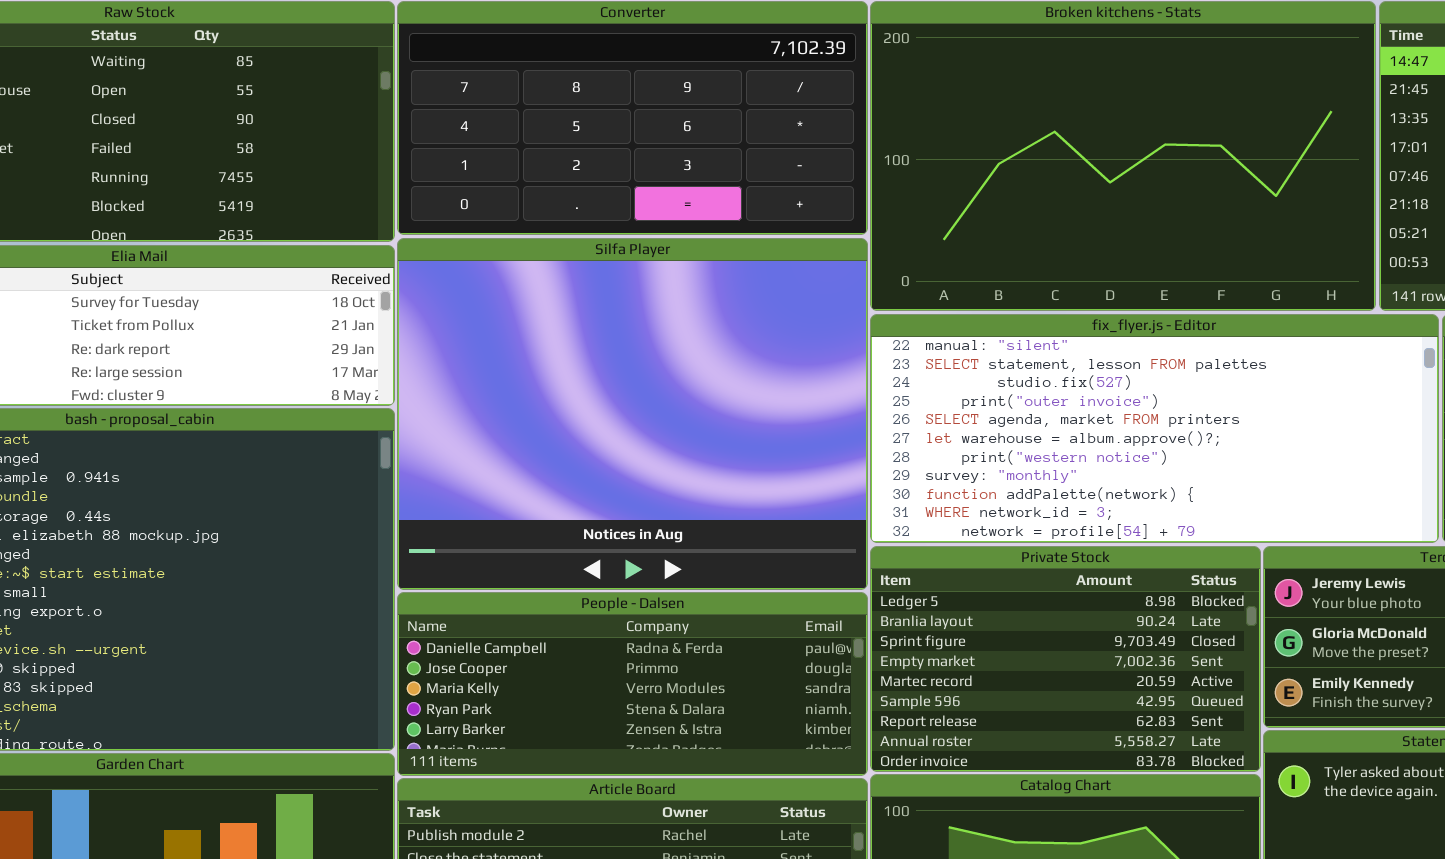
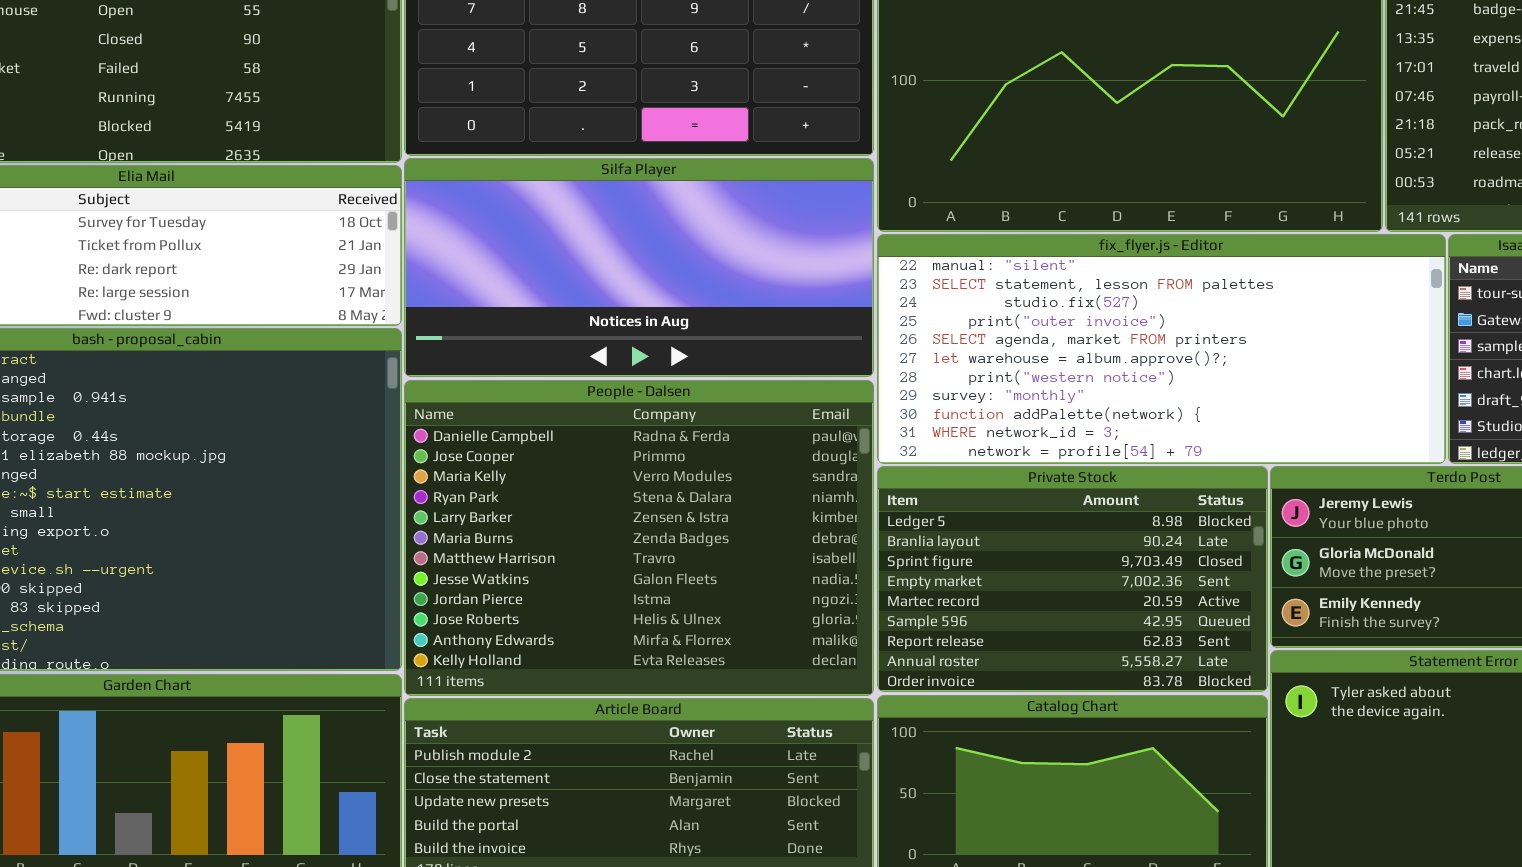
Silfa Player: [397,238,868,590] -> [404,158,874,377], resized
People - Dalsen: [397,592,868,776] -> [404,380,874,696], resized

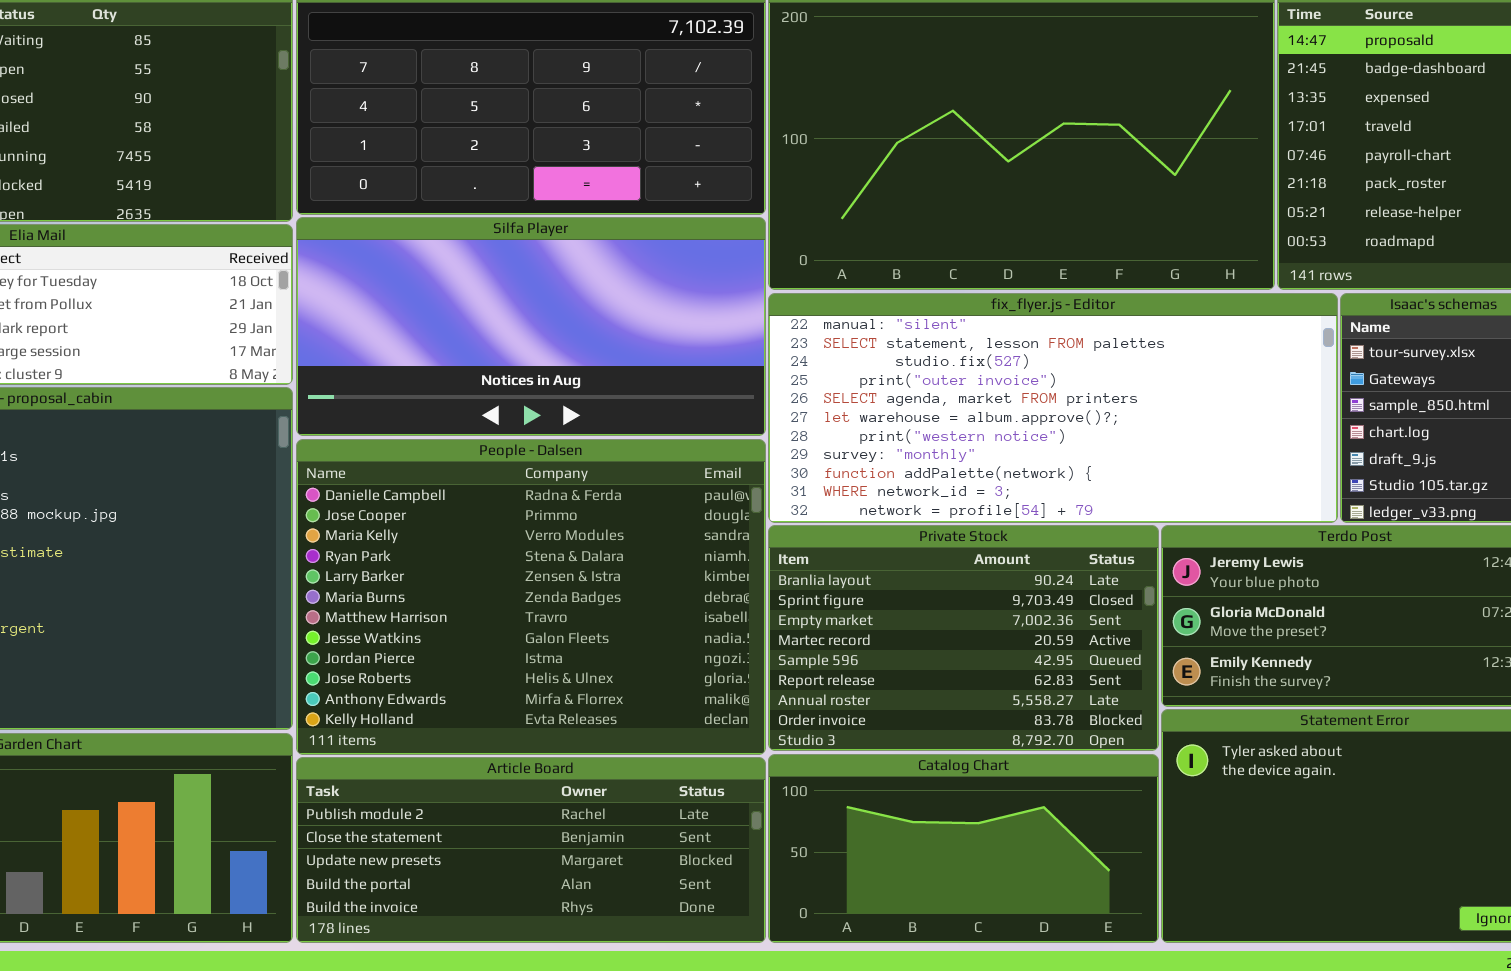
Private Stock: [877,466,1268,692] -> [768,525,1159,751], scrolled down 1 row

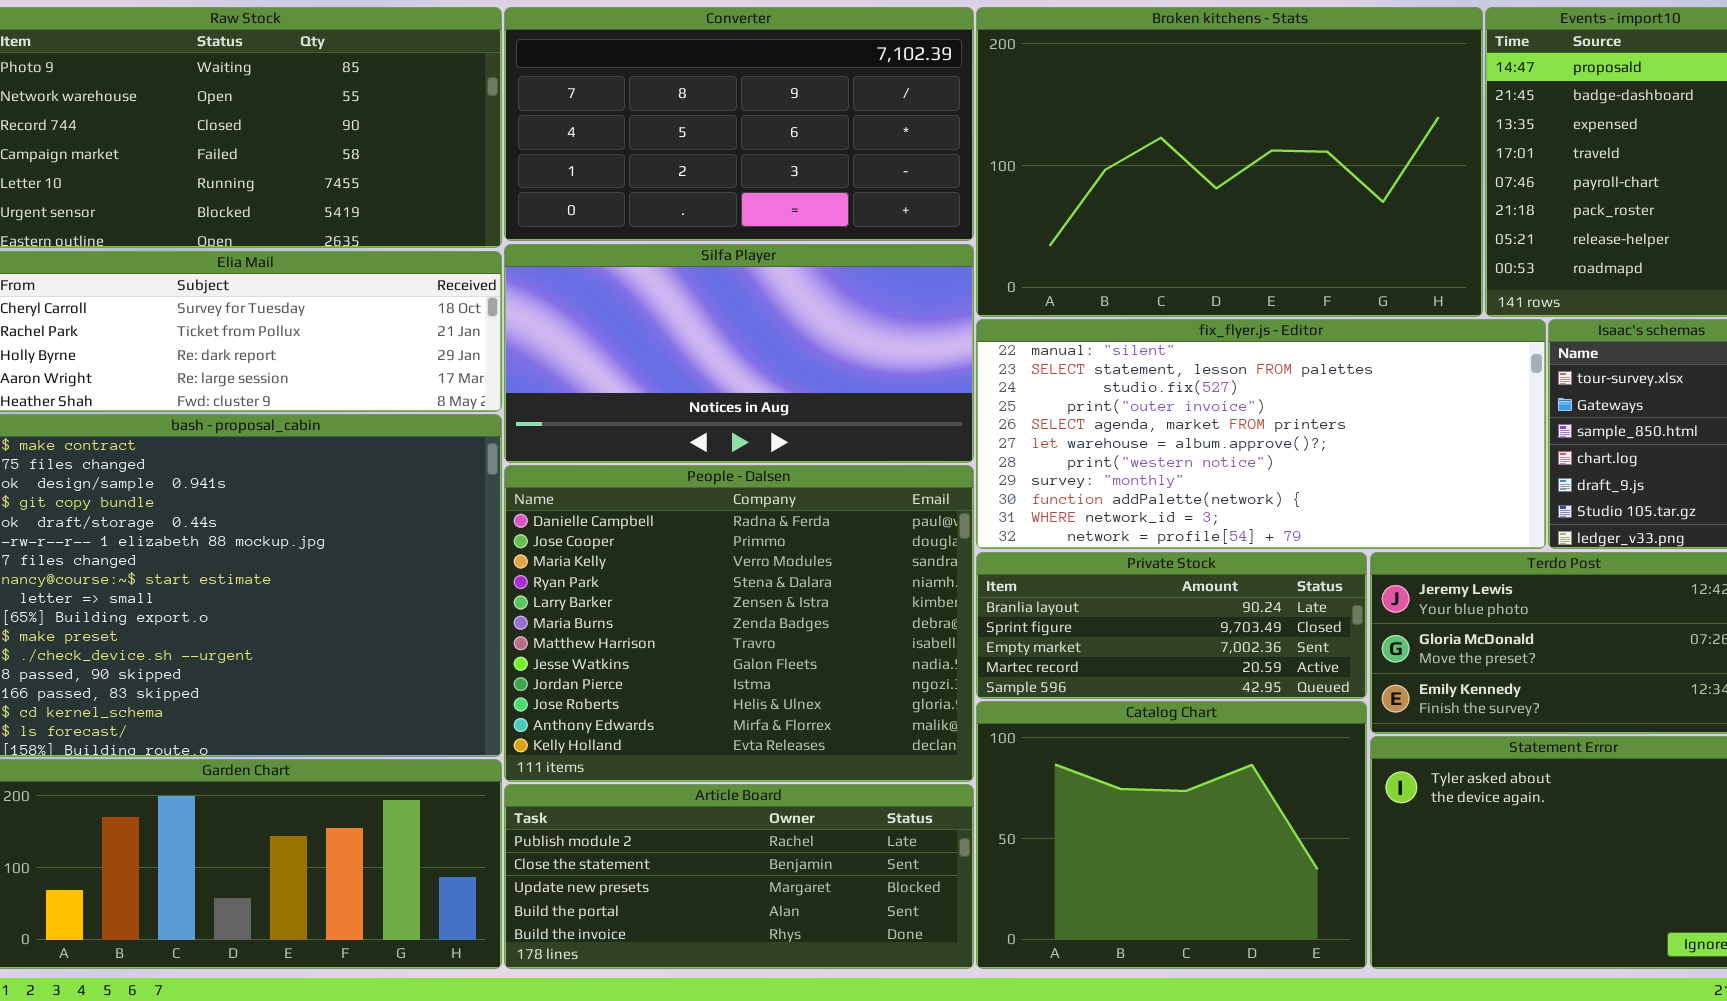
Private Stock: [768,525,1159,751] -> [976,552,1367,699], resized
Catalog Chart: [768,754,1159,943] -> [976,701,1367,969], resized

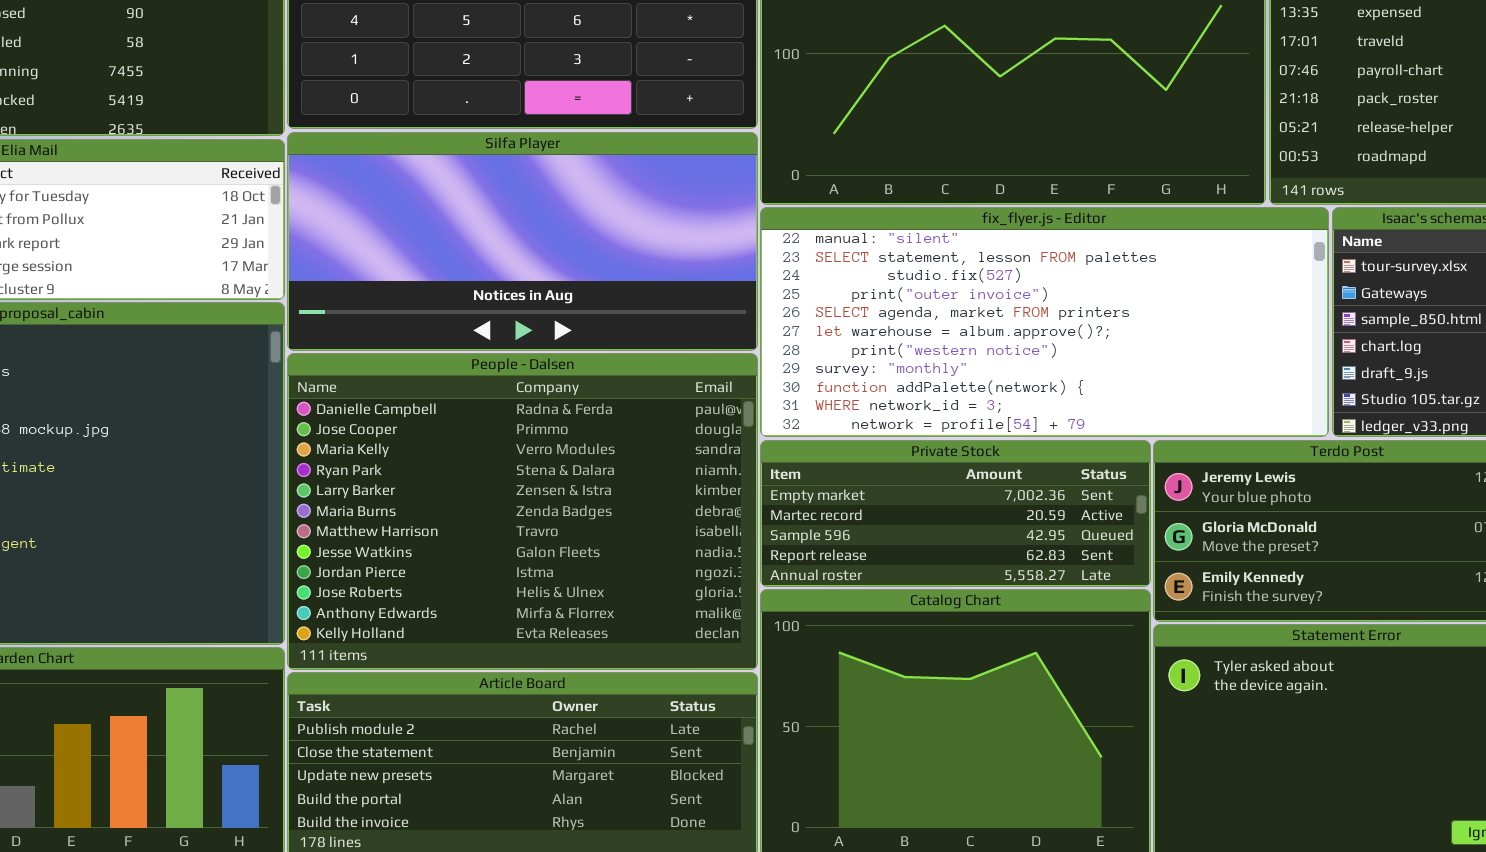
Private Stock: [976,552,1367,699] -> [760,440,1151,587], scrolled down 2 rows

